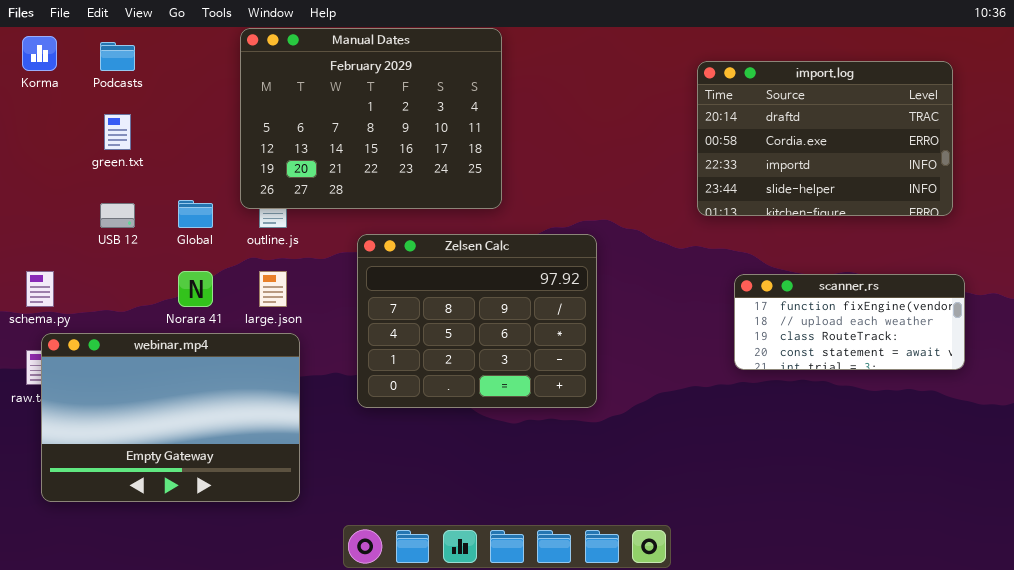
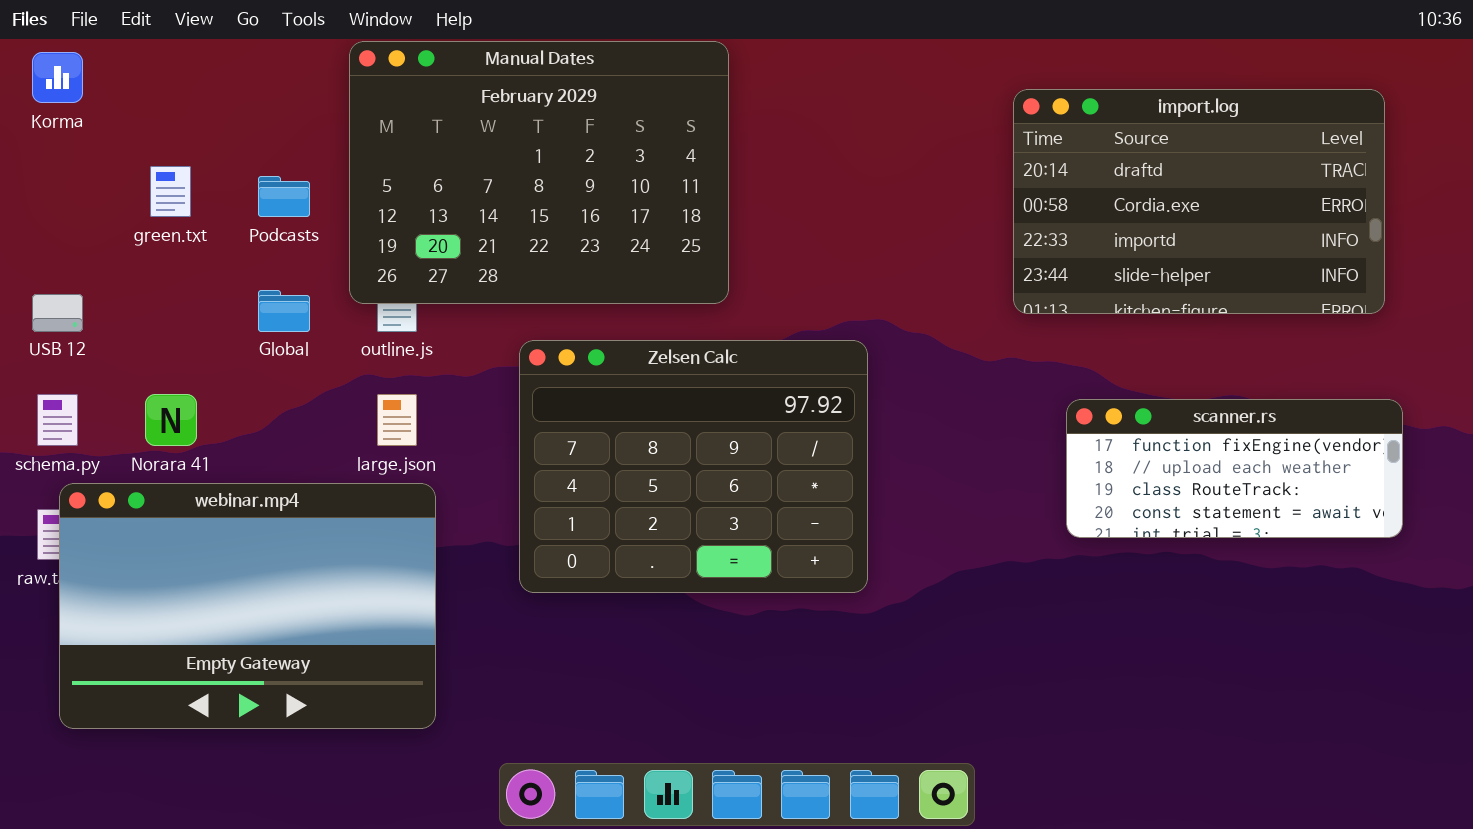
Podcasts: [100,42,135,71] -> [258,176,310,217], moved
USB 12: [100,203,135,228] -> [32,294,83,332], moved
Norara 41: [178,271,213,307] -> [145,394,197,446], moved

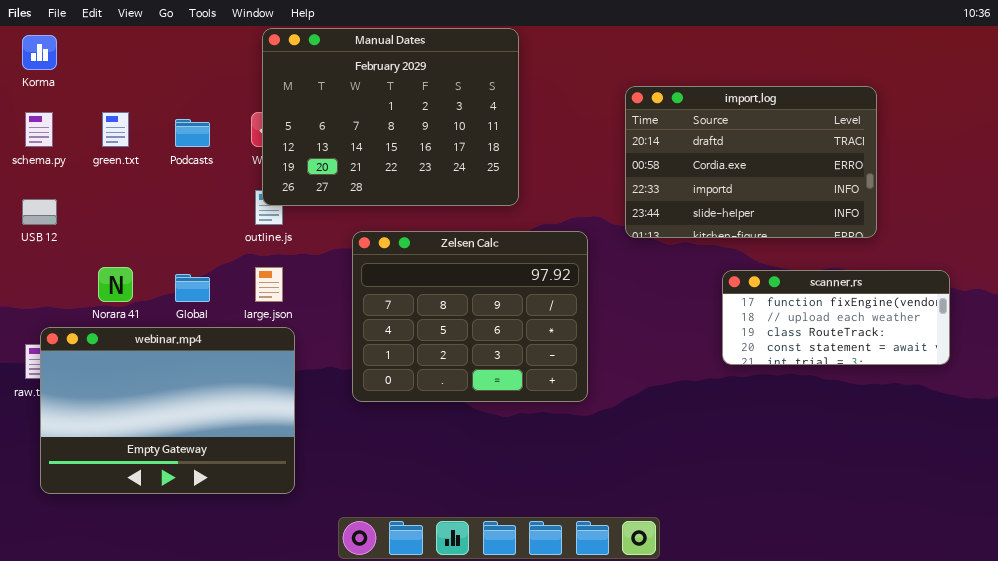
Manual Dates: [349,41,729,304] -> [262,28,519,206], moved
import.log: [1013,89,1385,314] -> [625,86,877,238], moved
Global: [258,290,310,332] -> [175,274,210,302], moved
schema.py: [37,394,78,446] -> [25,112,53,147], moved

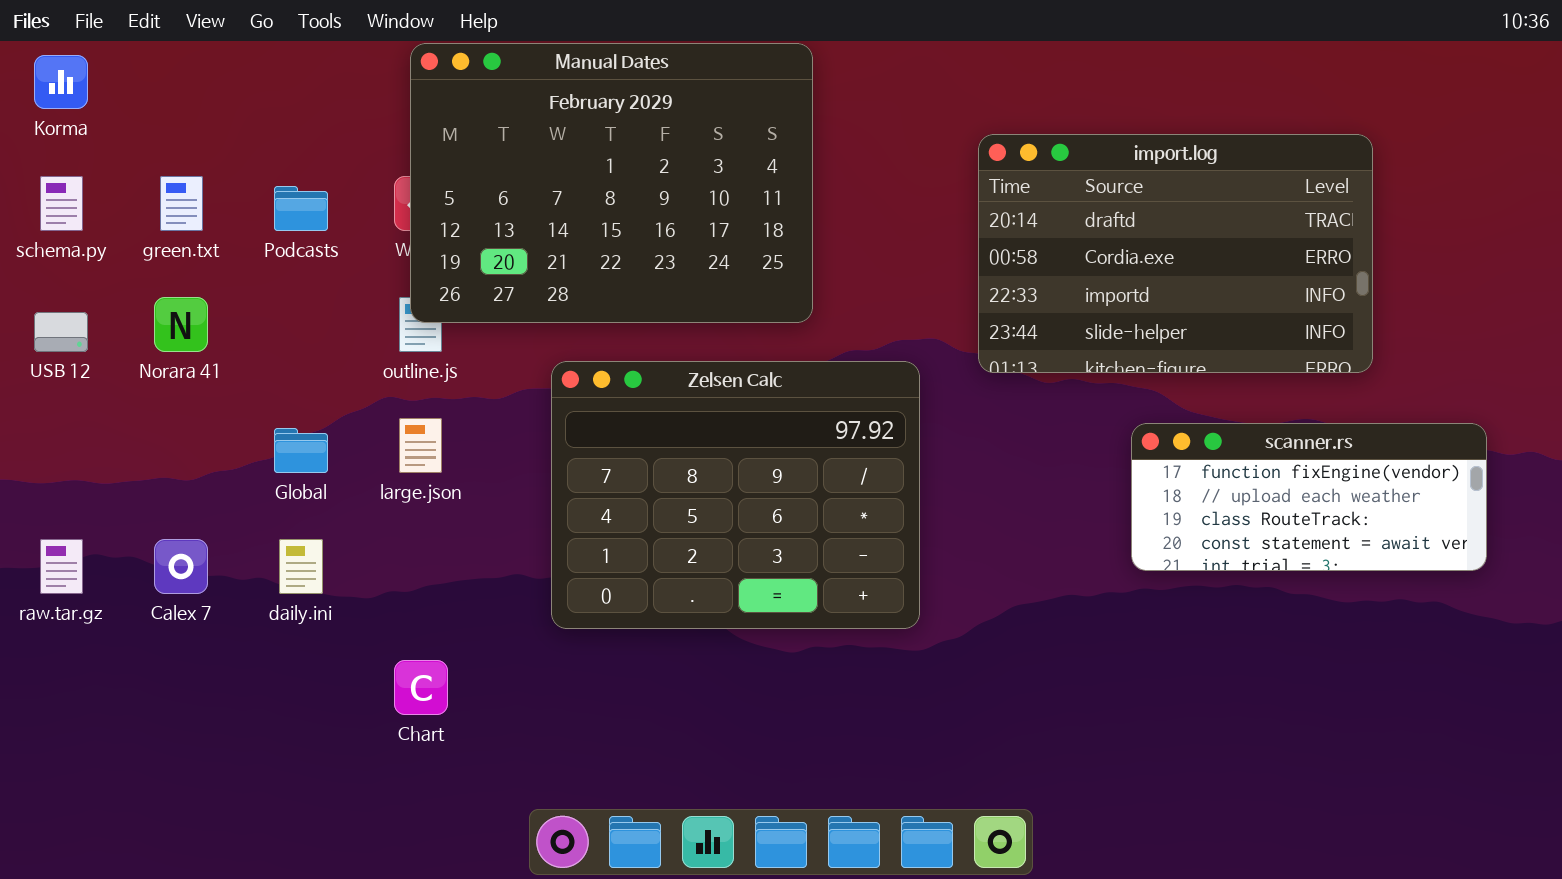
Norara 41: [98,267,133,302] -> [154,297,208,352], moved
webinar.mp4: [40,327,295,494] -> none, closed

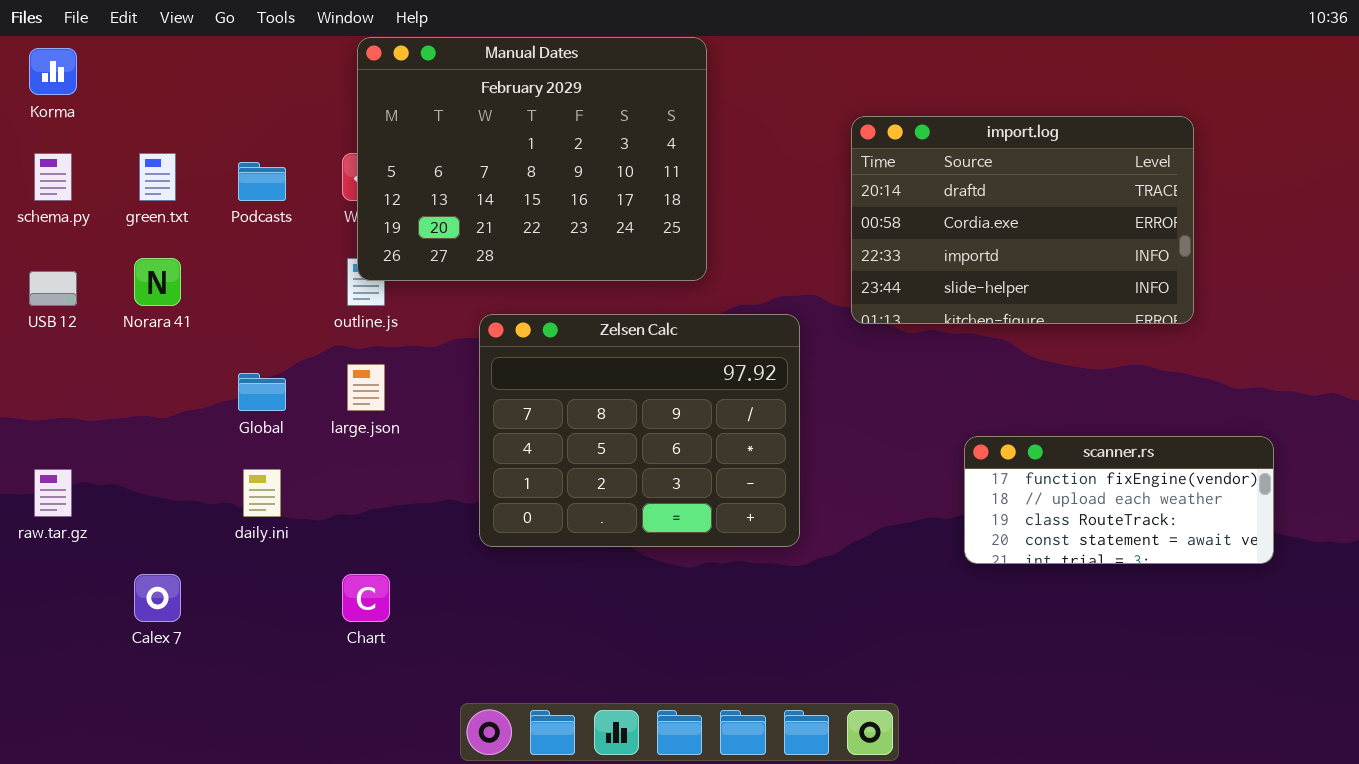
scanner.rs: [1131,423,1487,571] -> [964,436,1274,564], moved
Calex 7: [154,539,208,594] -> [134,574,181,622], moved

